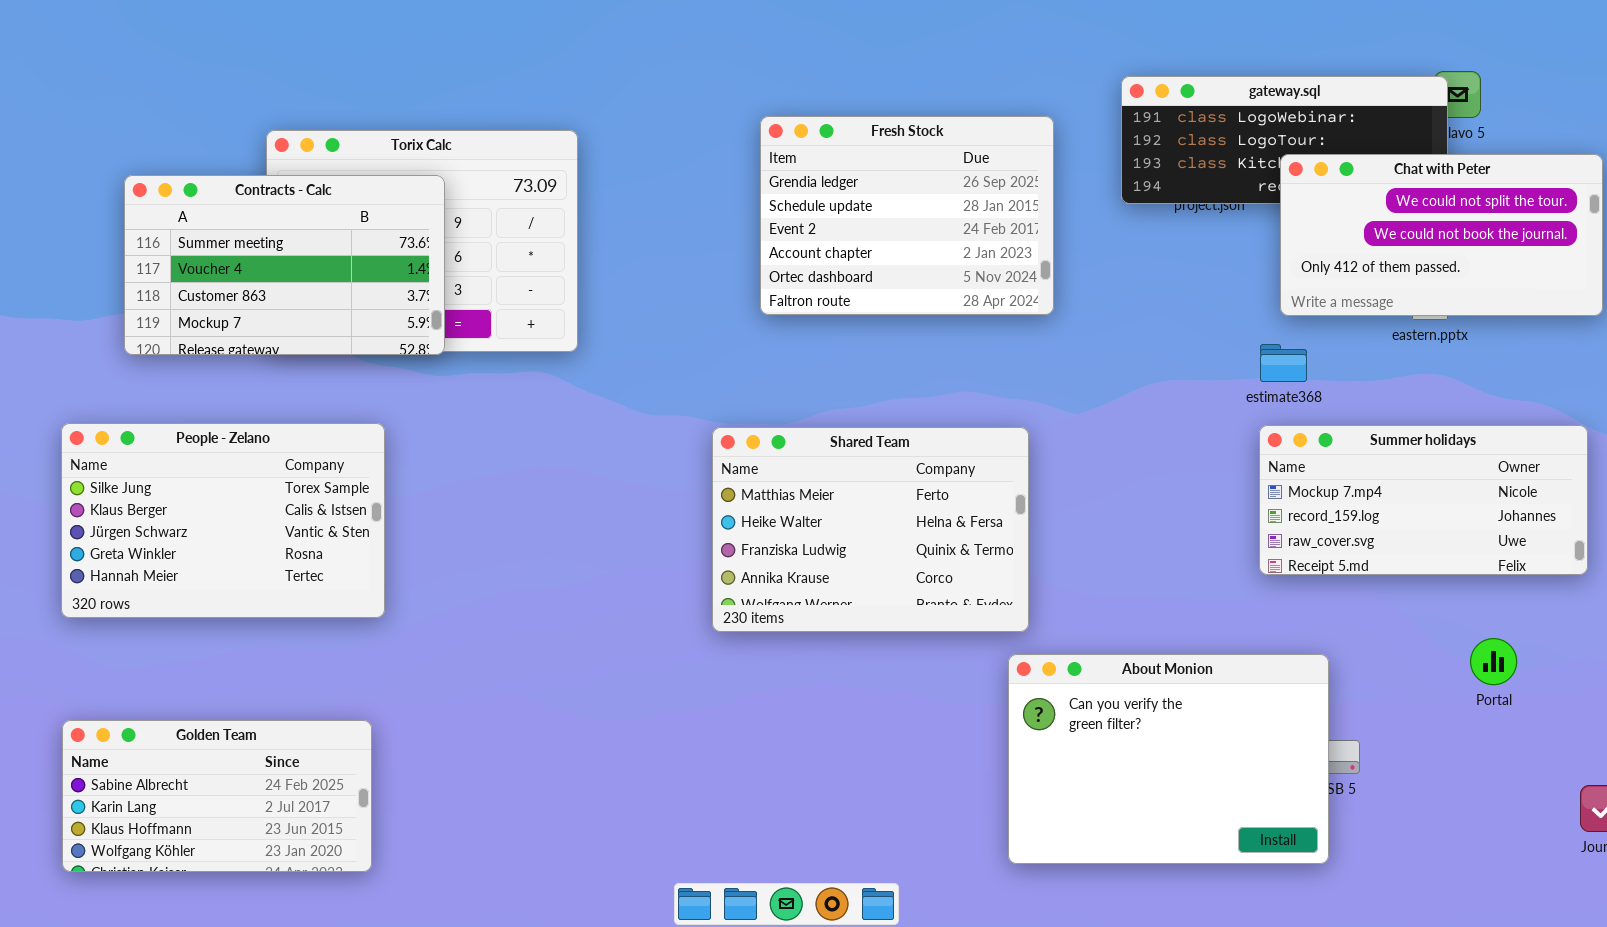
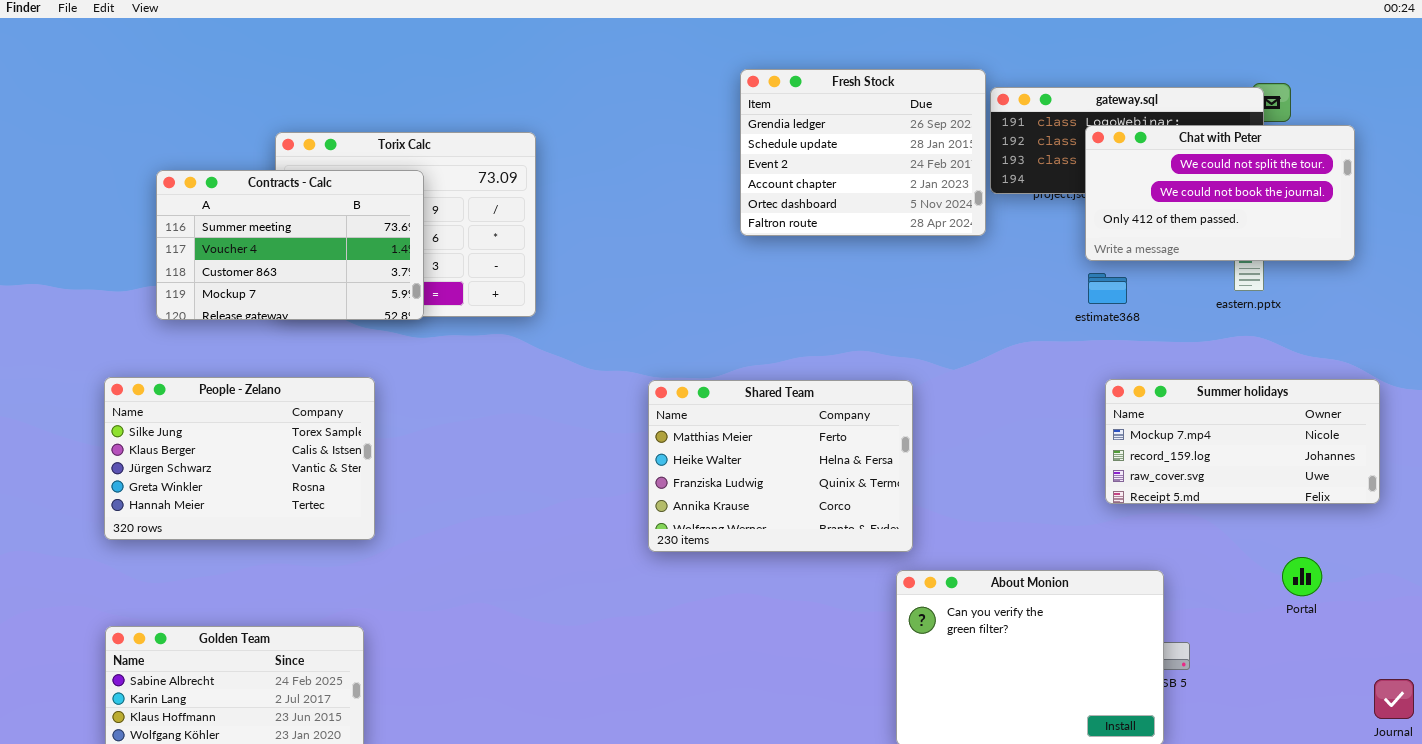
Fresh Stock: [760,116,1054,315] -> [740,69,986,236], moved
Chat with Peter: [1280,154,1603,316] -> [1085,125,1355,261], moved
estimate368: [1260,344,1307,382] -> [1088,273,1127,304], moved

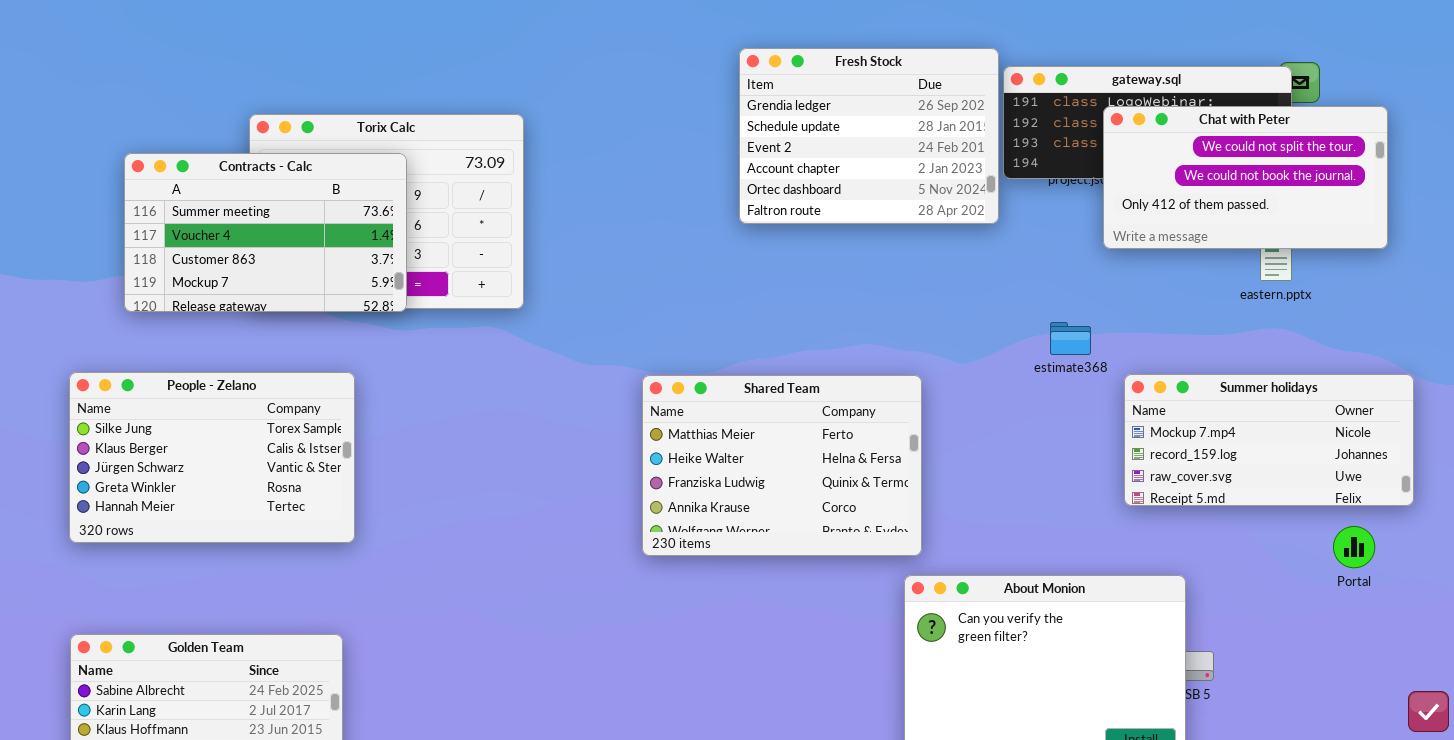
estimate368: [1088,273,1127,304] -> [1050,322,1091,355], moved
Portal: [1282,557,1322,596] -> [1333,526,1375,568], moved

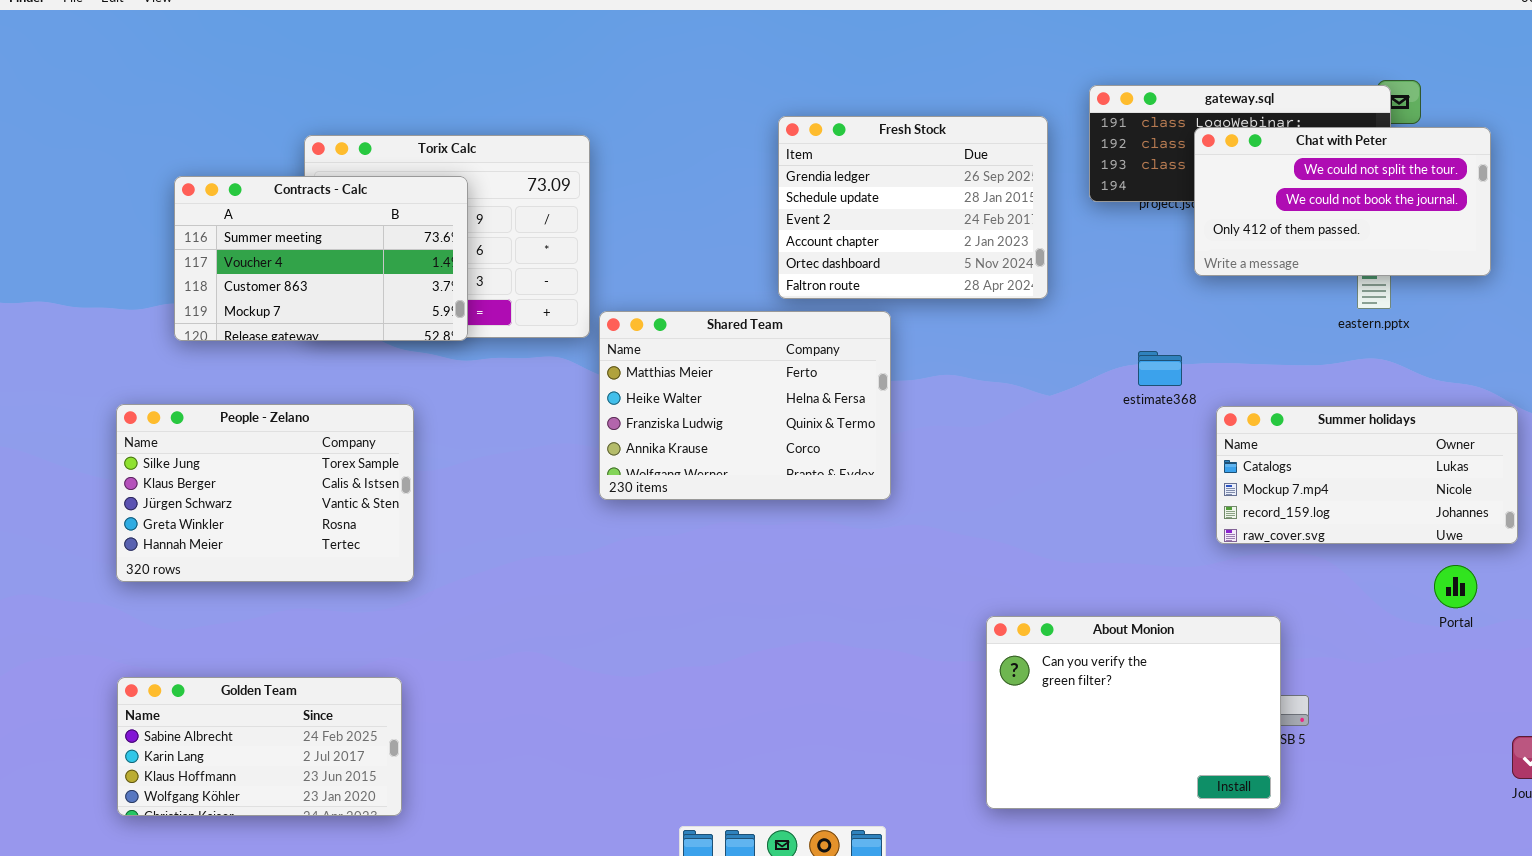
Fresh Stock: [739,48,999,224] -> [778,116,1048,299], moved
Summer holidays: [1124,374,1414,506] -> [1216,406,1518,544], scrolled up 1 row
Shared Team: [642,375,922,556] -> [599,311,891,500], moved

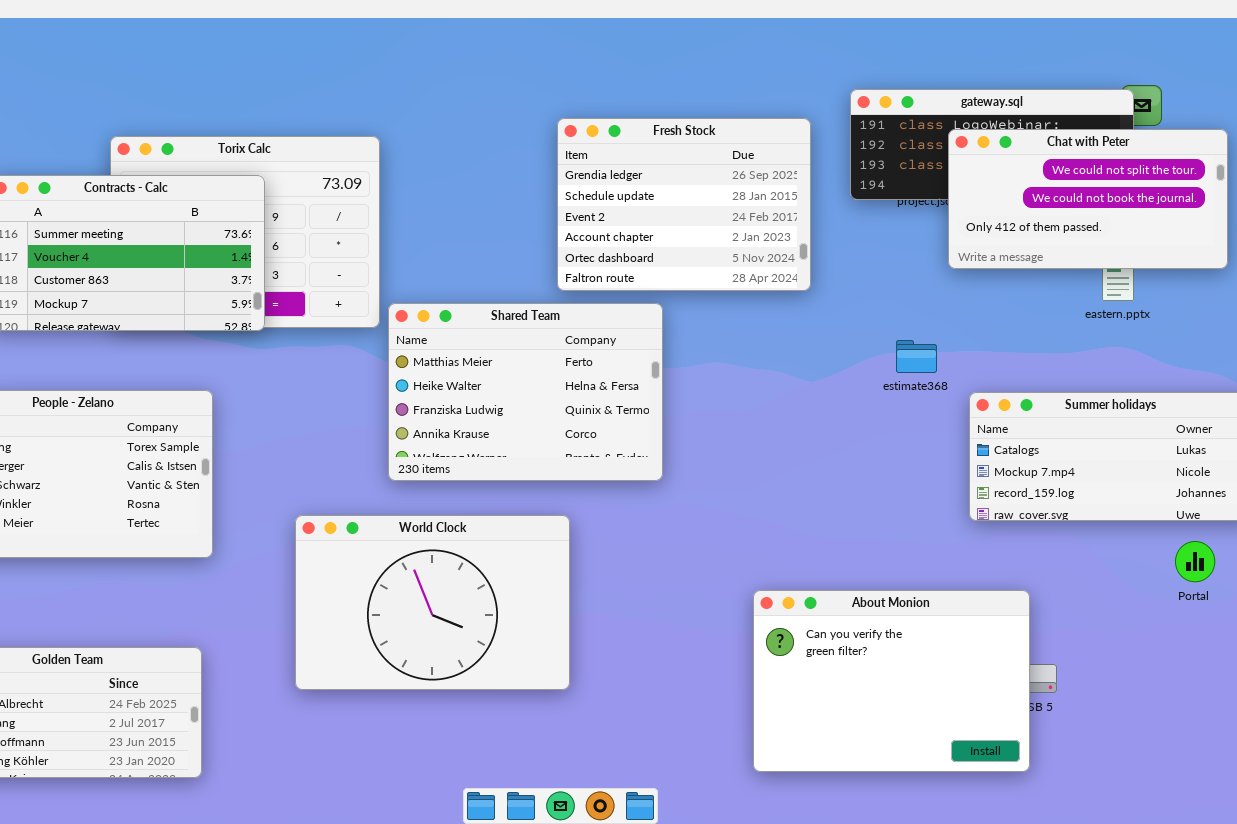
World Clock: none -> [295,515,570,690], opened

